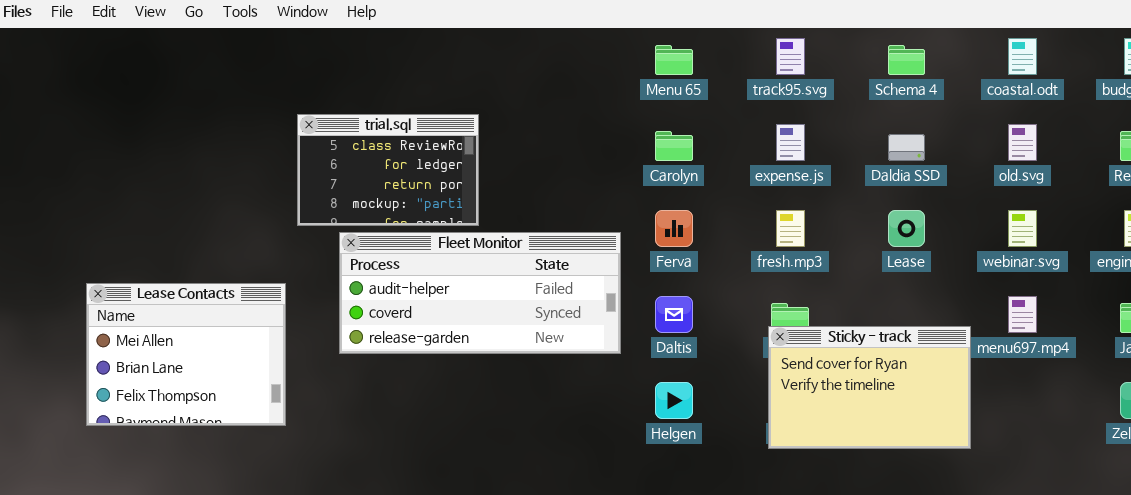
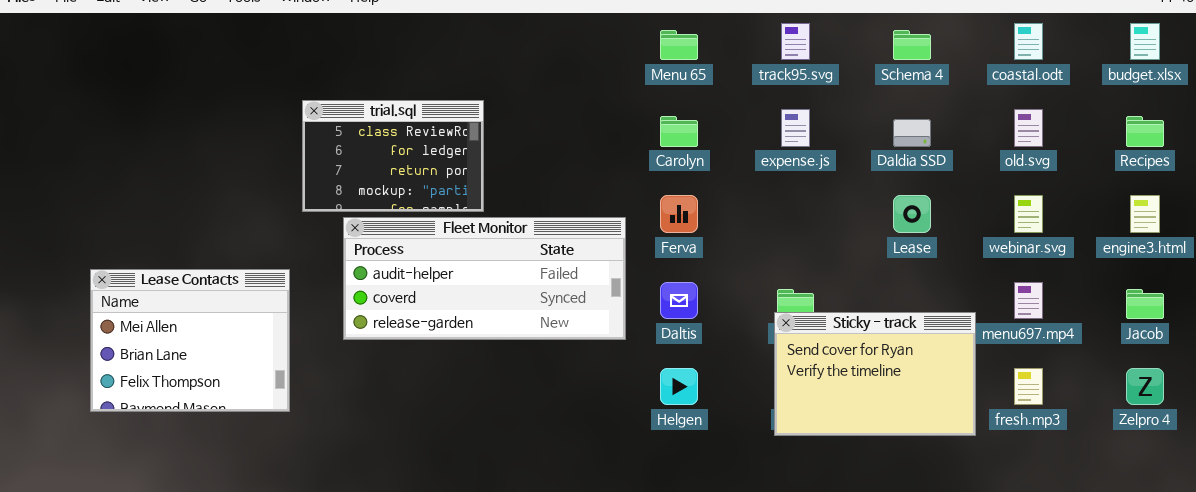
fresh.mp3: [776,210,805,247] -> [1014,368,1043,405], moved

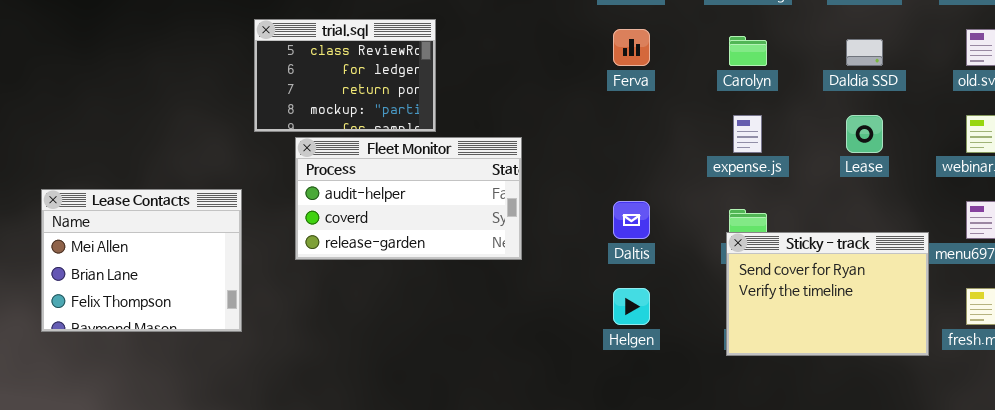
expense.js: [781,109,810,147] -> [733,115,762,153], moved
Carolyn: [660,116,698,147] -> [729,36,767,66], moved
Ferva: [660,195,698,233] -> [613,29,650,66], moved
Fleet Monitor: [343,217,626,340] -> [295,137,522,260], resized

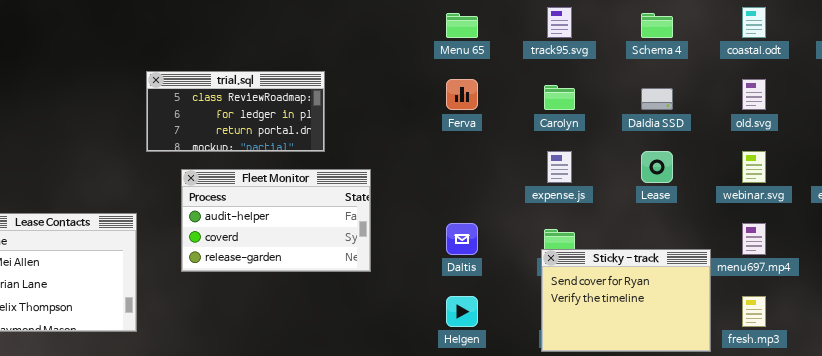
trial.sql: [254,19,436,132] -> [146,71,325,152], resized

